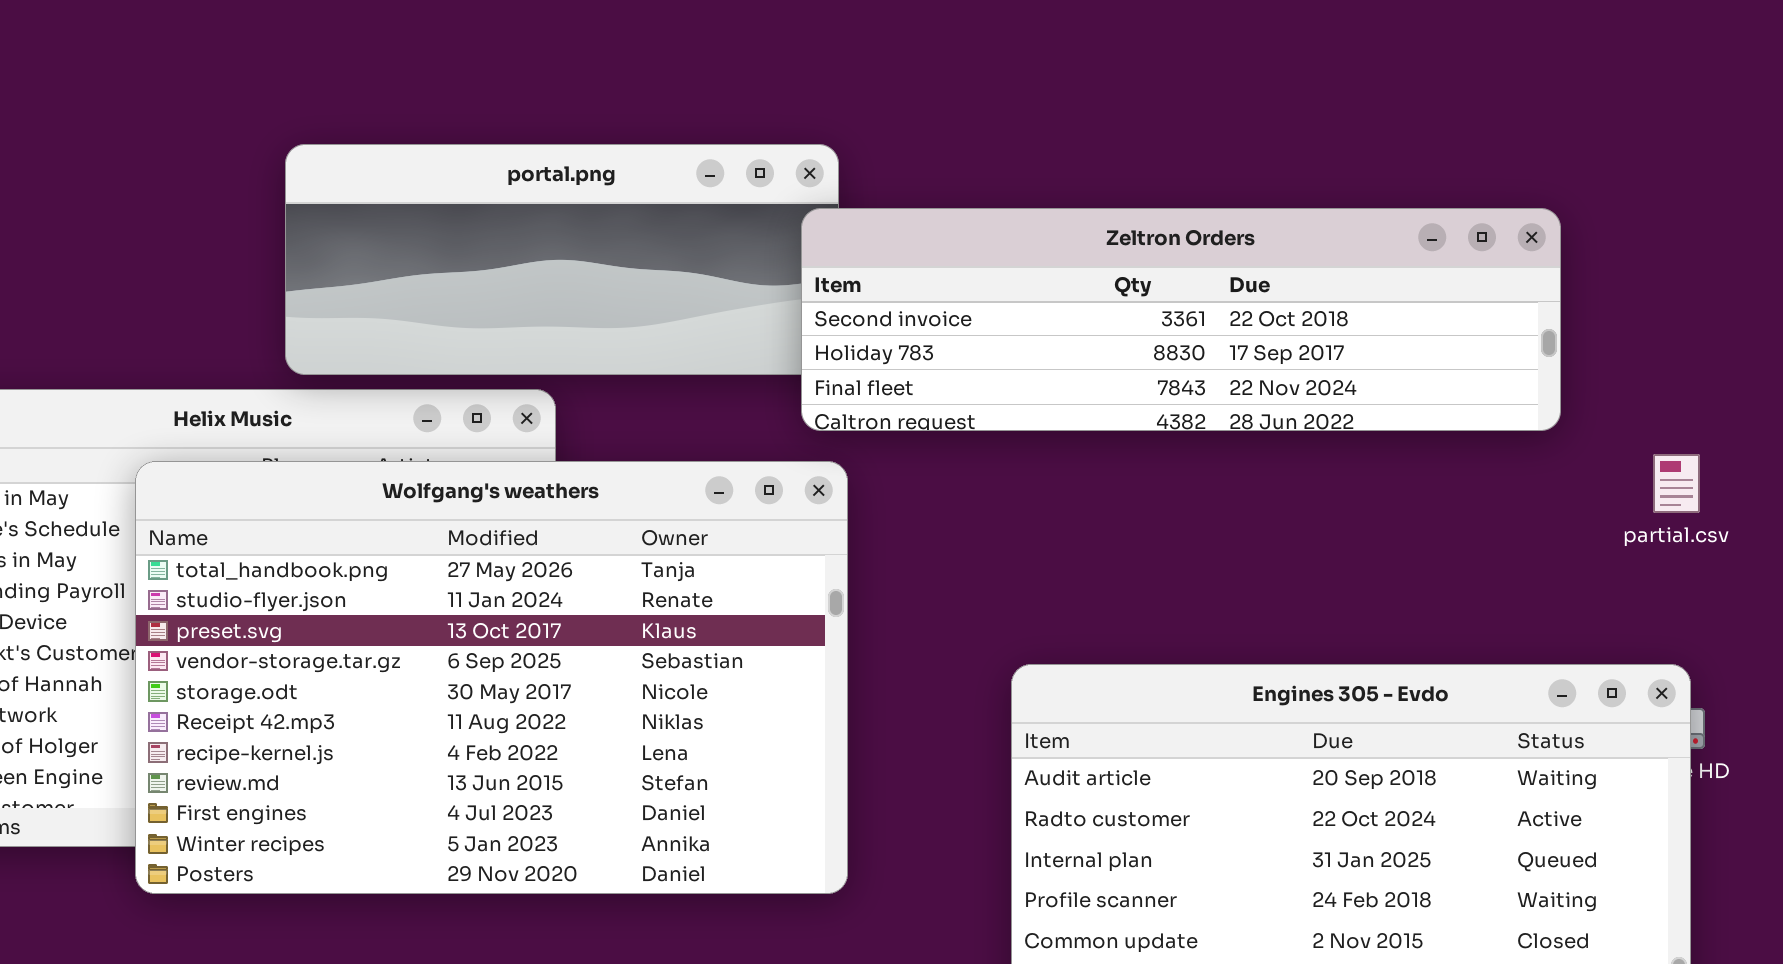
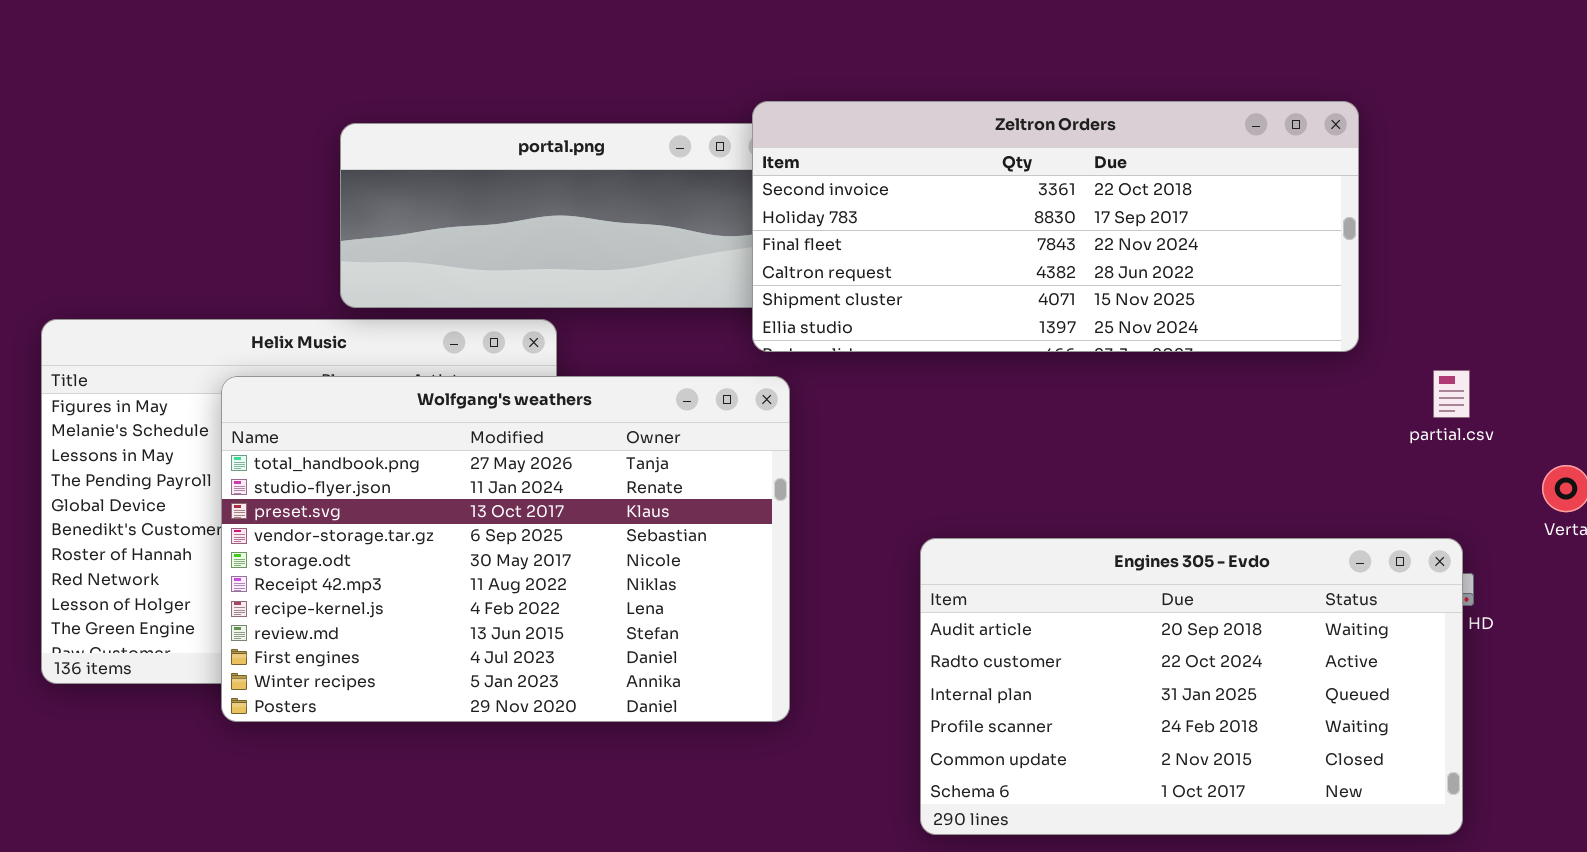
Zeltron Orders: [801,208,1561,431] -> [752,101,1359,352], resized

